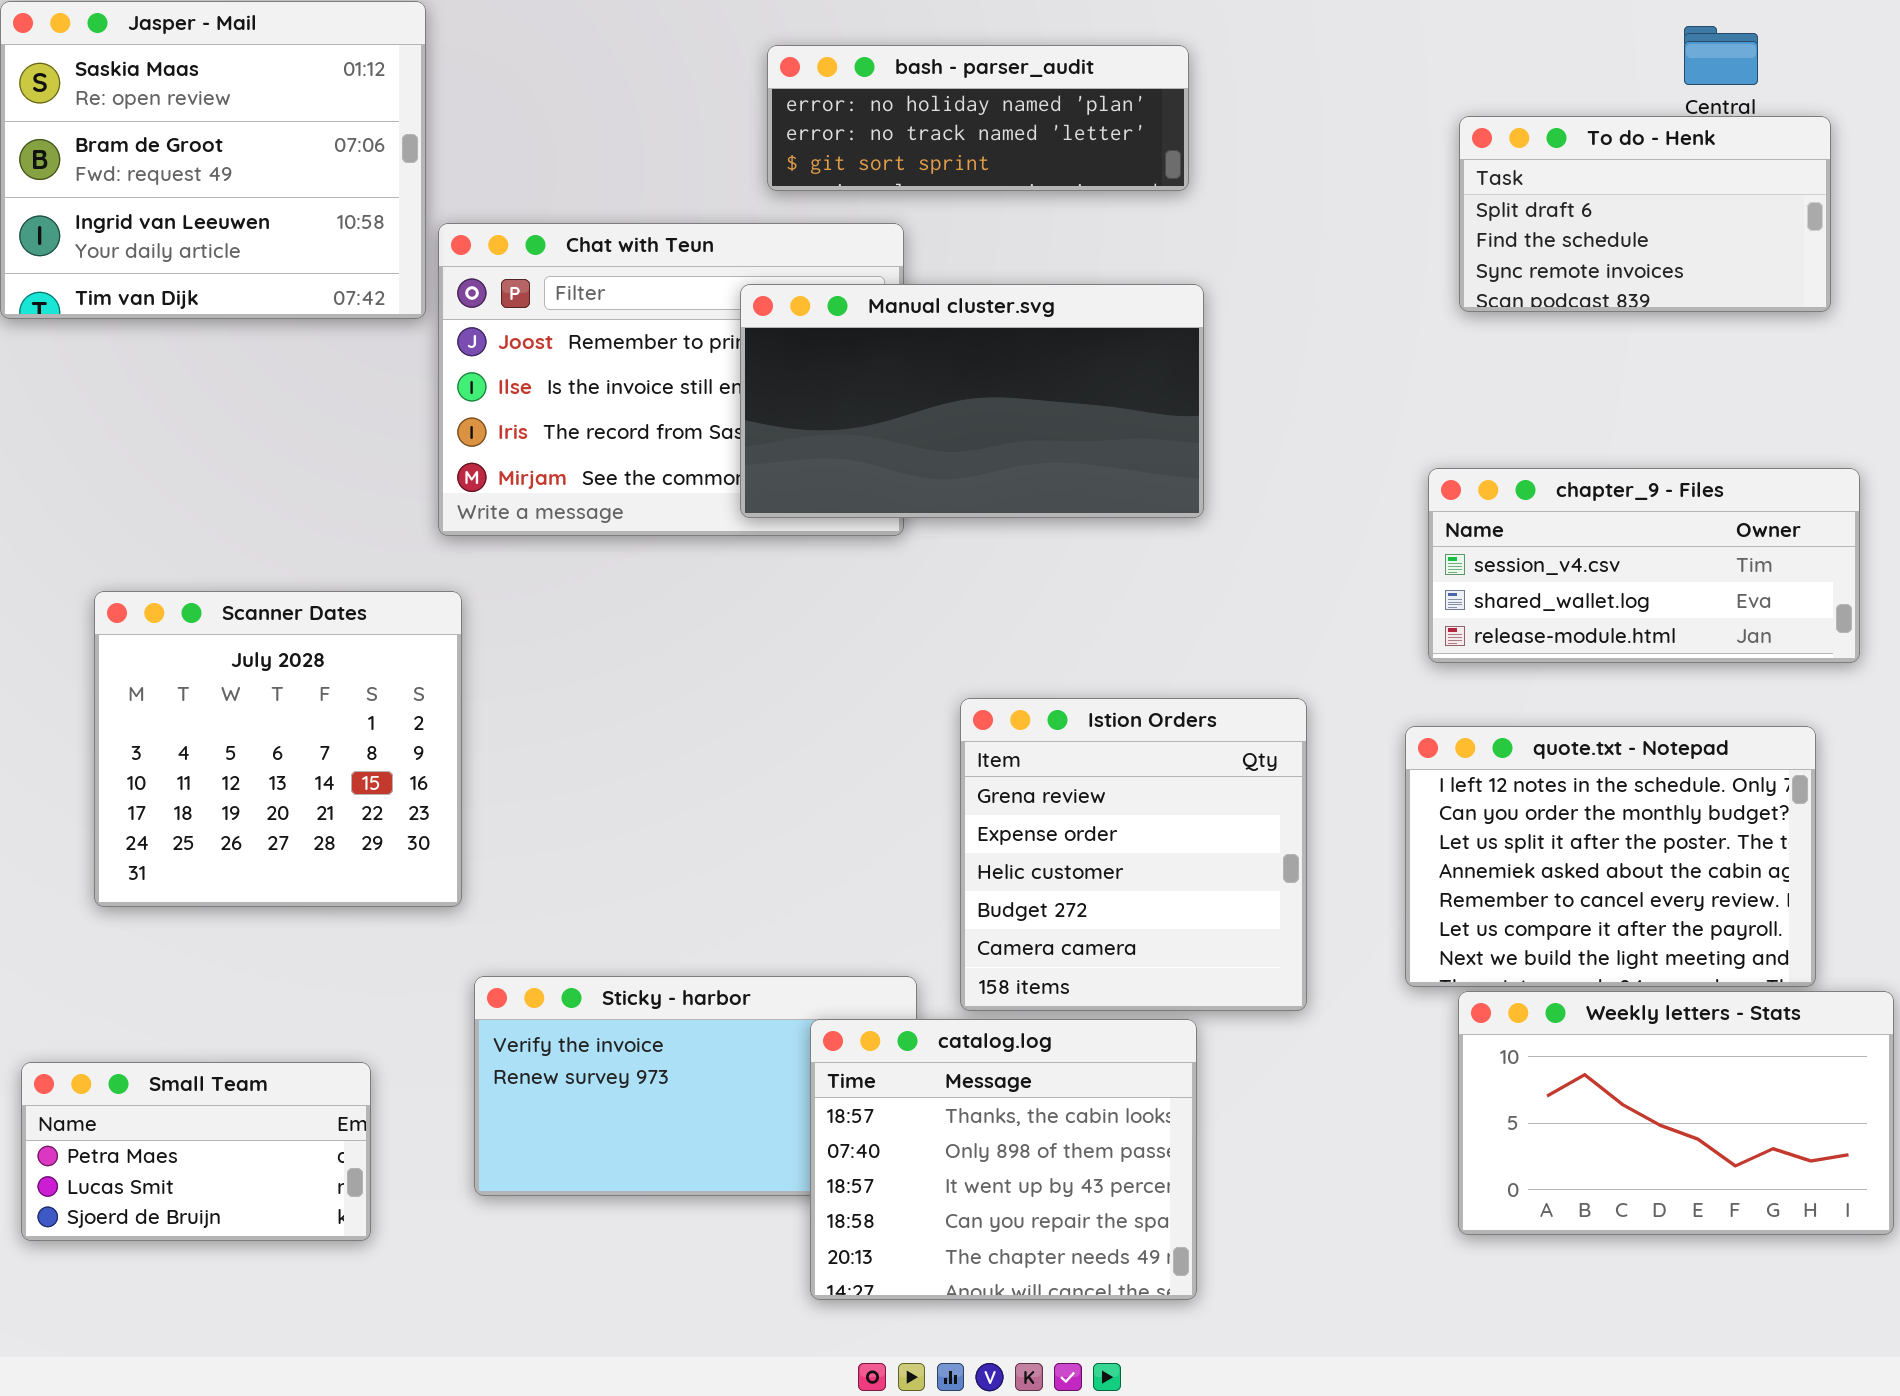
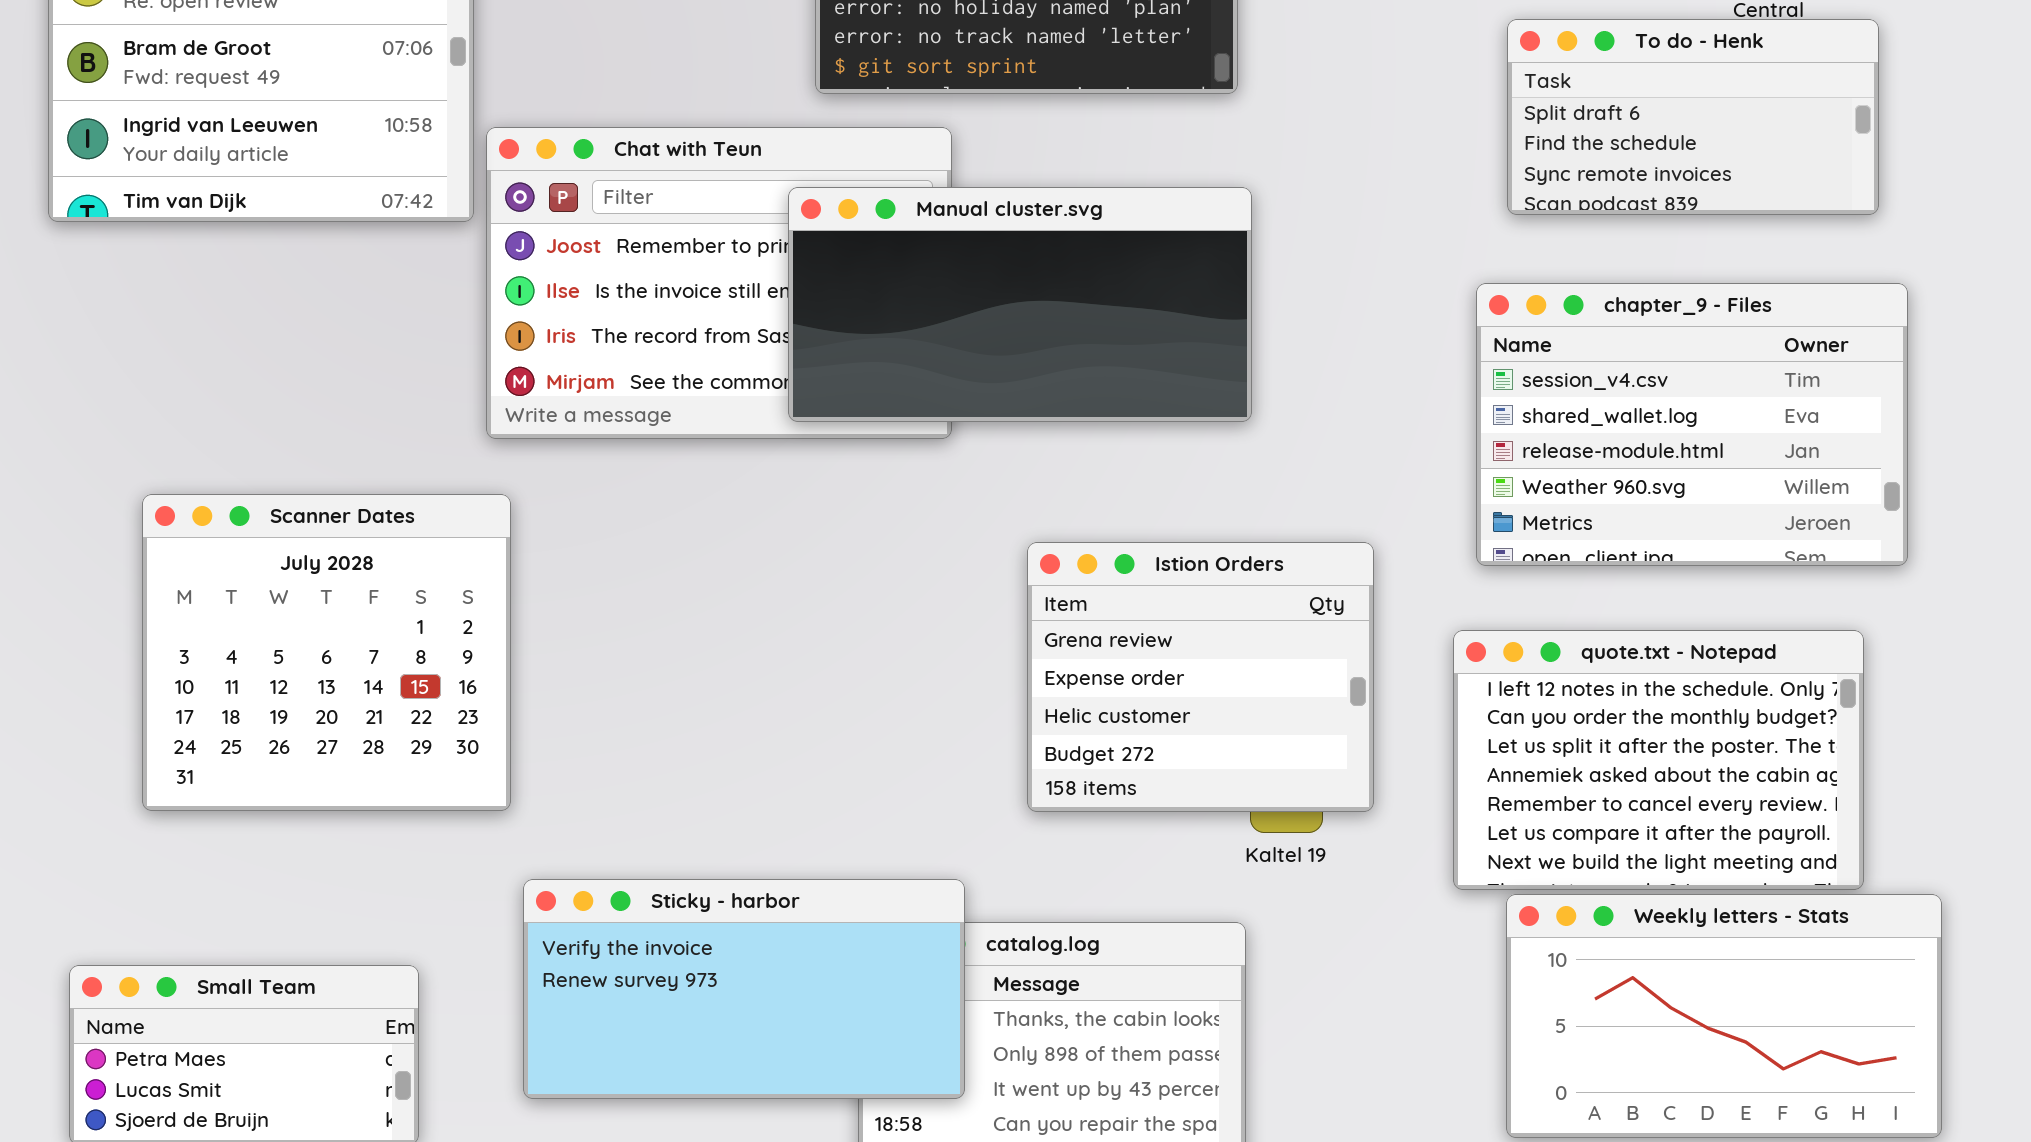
chapter_9 - Files: [1428,468,1860,663] -> [1476,283,1908,566], resized
Istion Orders: [960,698,1307,1011] -> [1027,542,1374,812], moved, resized
Sticky - harbor: [474,976,917,1196] -> [523,879,965,1099], raised

